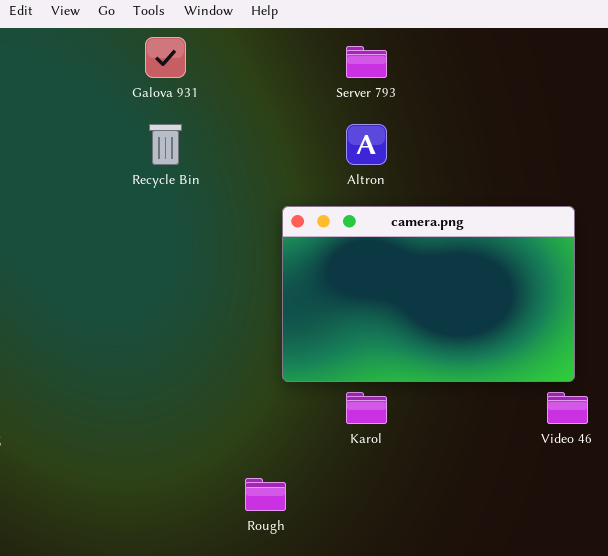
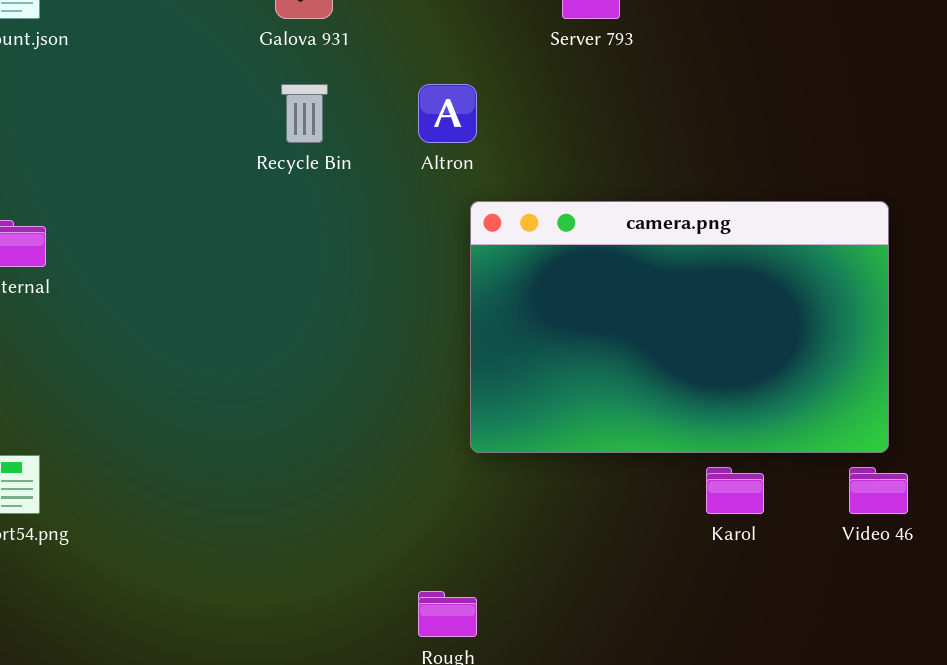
Altron: [346,124,387,165] -> [418,84,477,143], moved
Karol: [346,392,387,424] -> [706,467,764,514], moved

